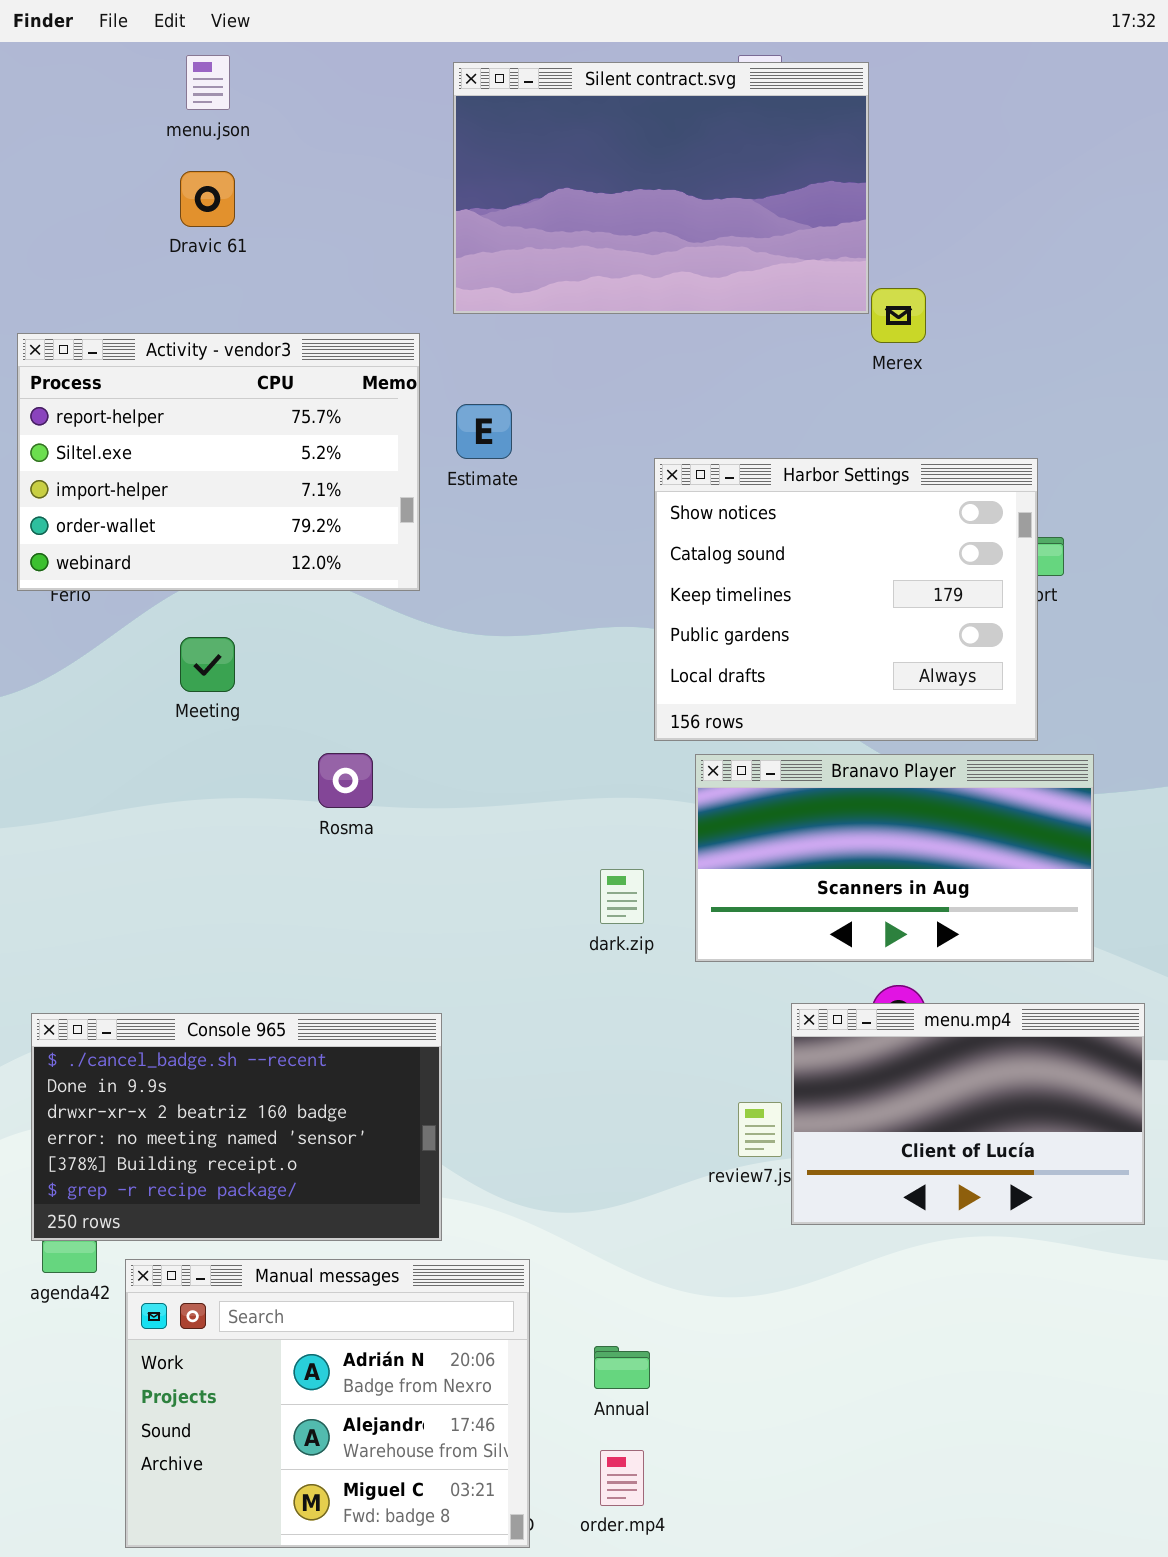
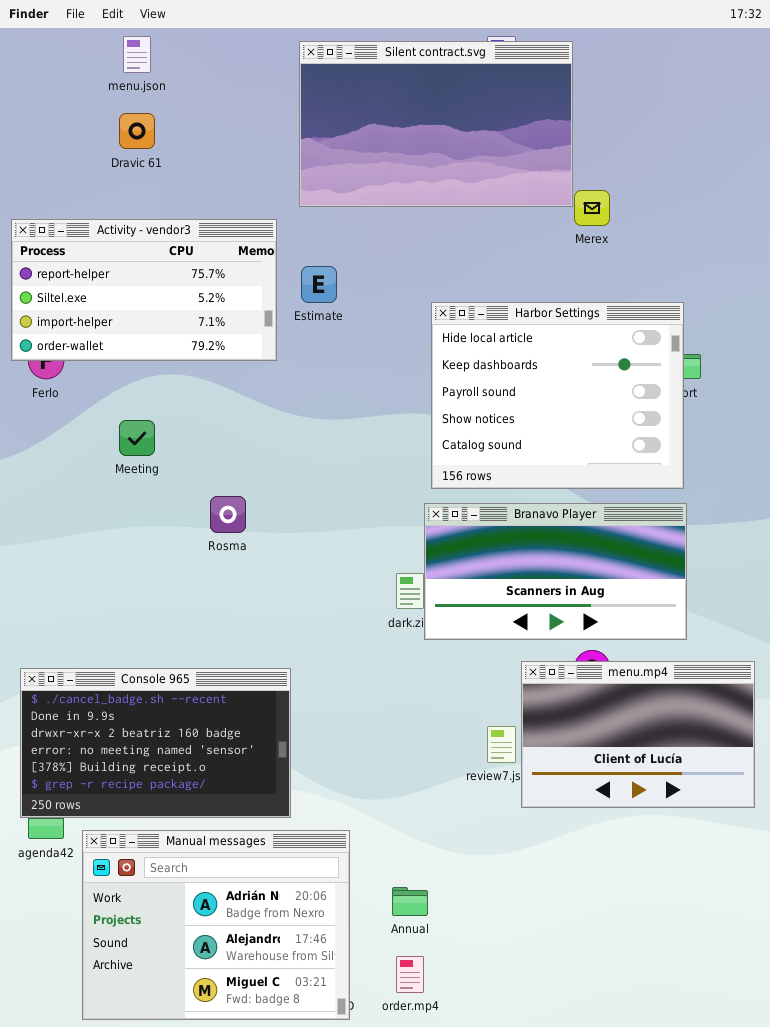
Activity - vendor3: [17,333,420,591] -> [11,219,277,361], resized
Harbor Settings: [654,458,1038,741] -> [431,302,684,489], scrolled up 3 rows
Branavo Player: [695,754,1094,962] -> [424,503,687,640], moved

